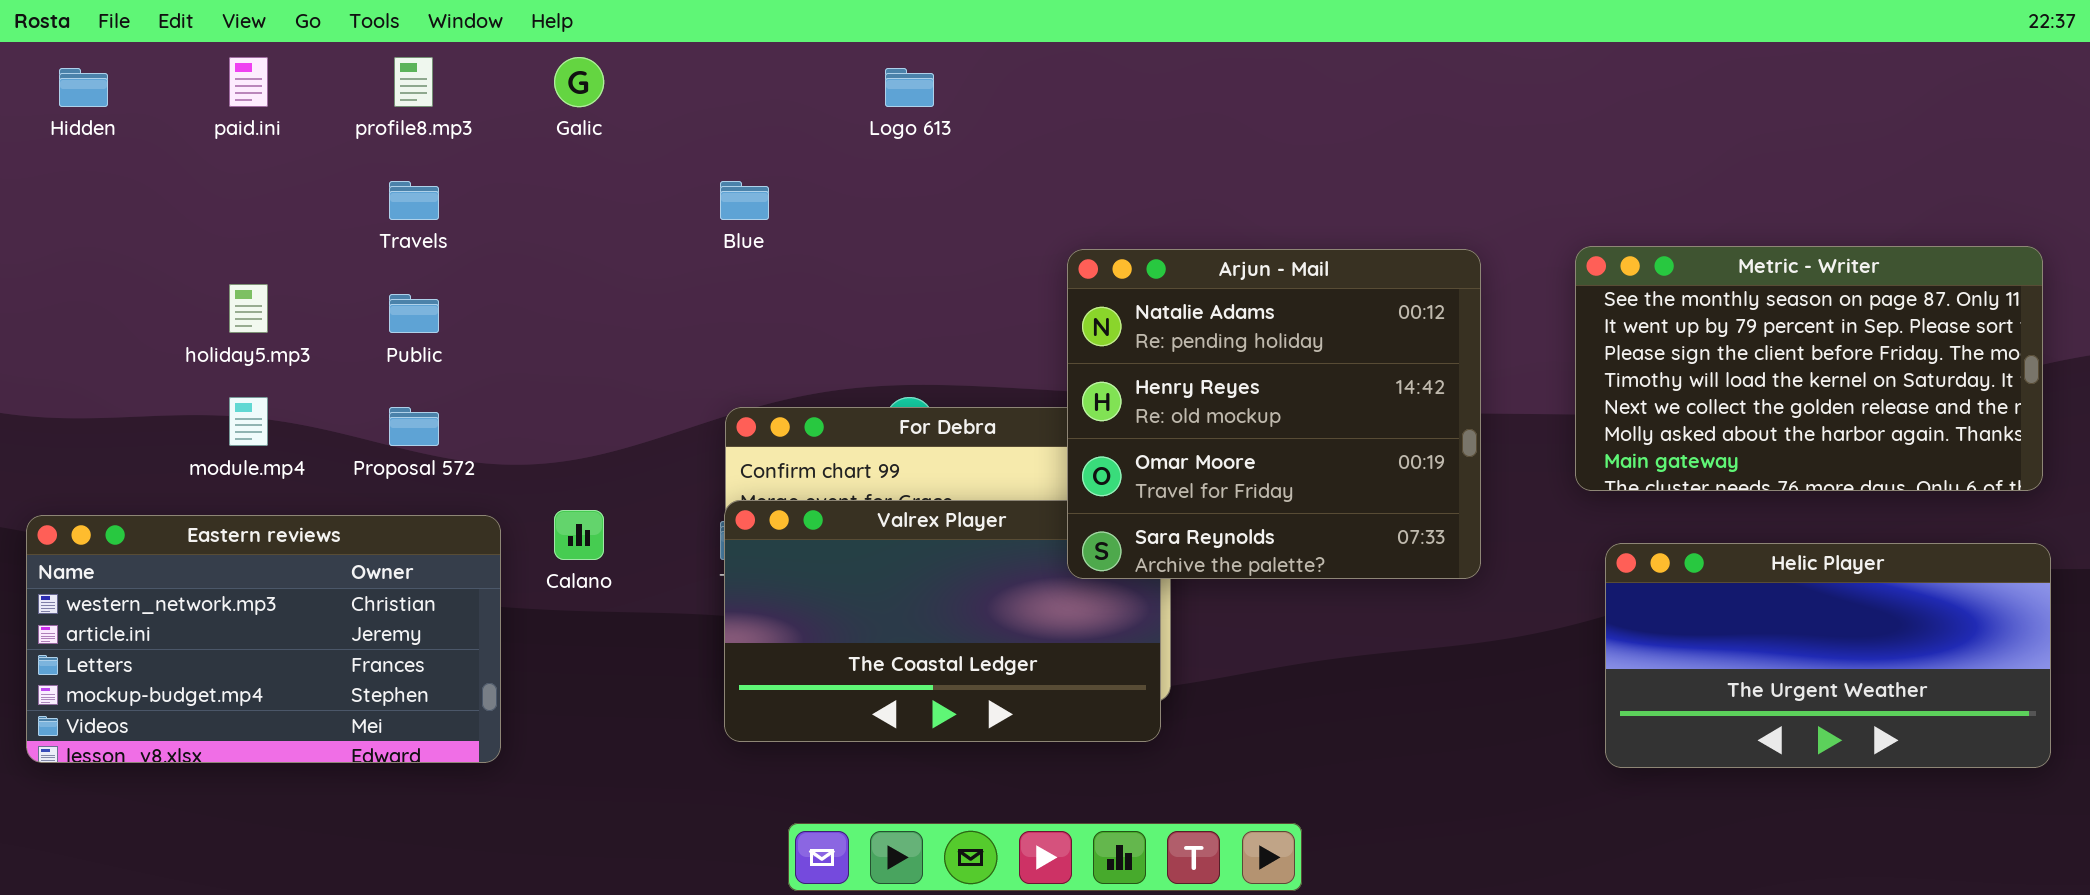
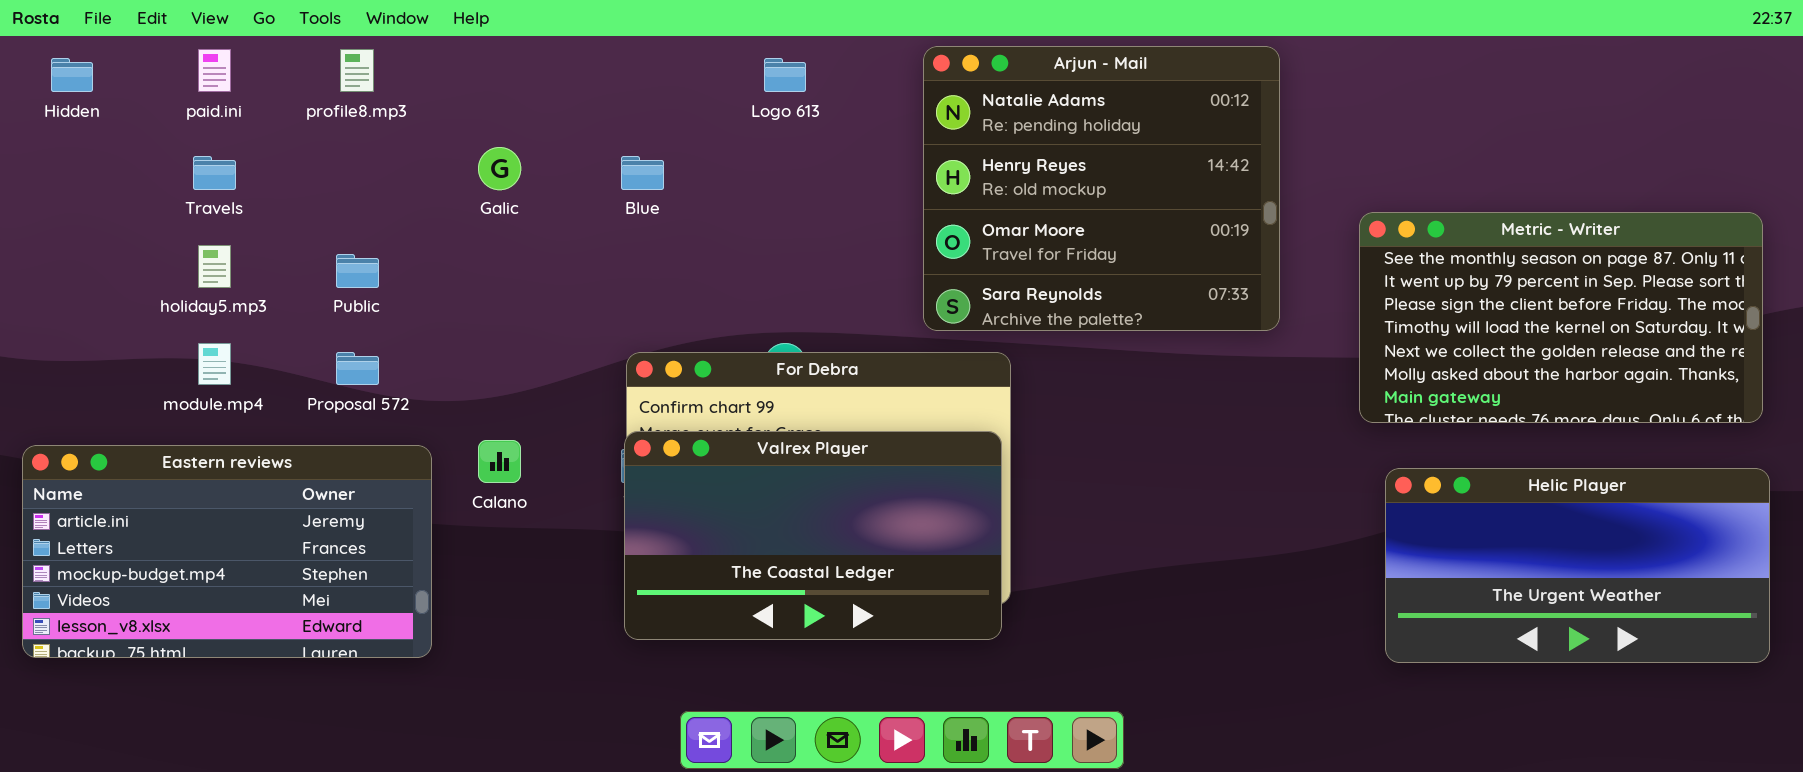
Galic: [554,57,604,107] -> [478,147,521,190], moved
Travels: [389,181,439,220] -> [193,156,236,190], moved
Arjun - Mail: [1067,249,1481,579] -> [923,46,1280,331], moved
Eastern reviews: [26,515,501,763] -> [22,445,432,658], scrolled down 1 row

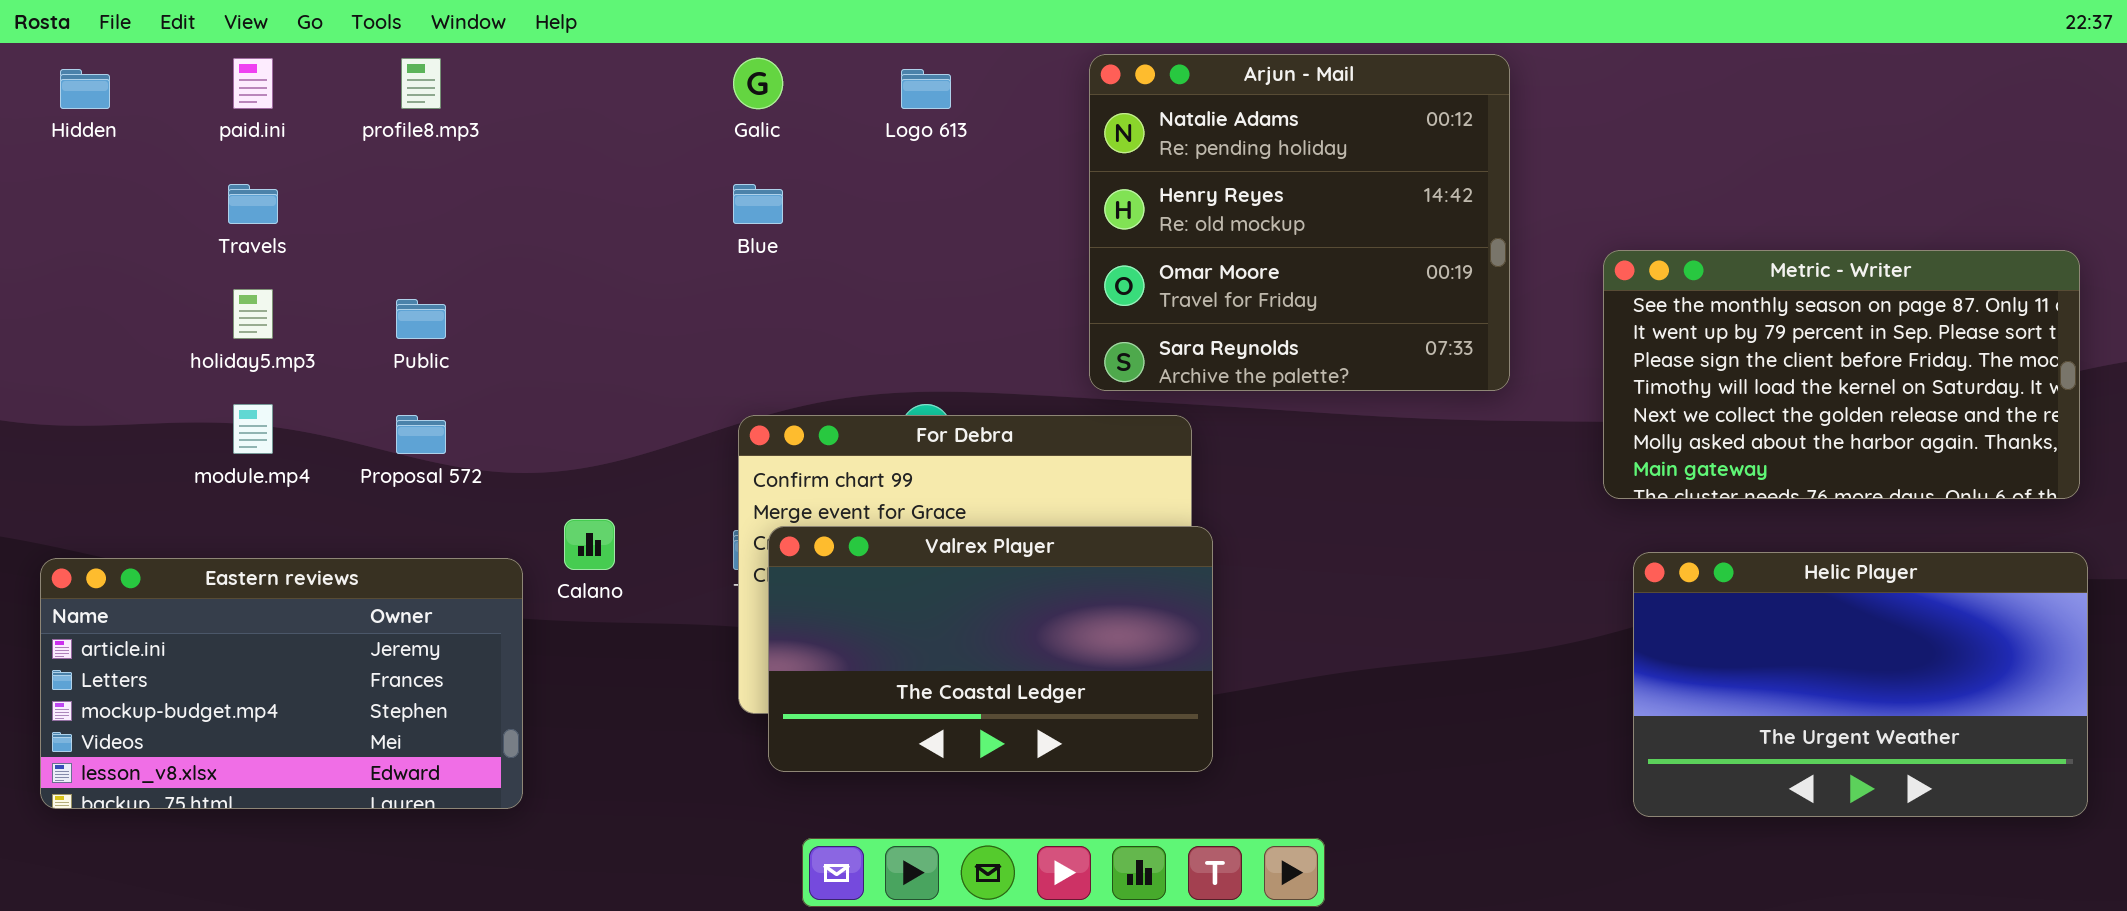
Galic: [478,147,521,190] -> [733,58,783,109], moved
Valrex Player: [624,431,1002,640] -> [768,526,1213,772], moved
Eastern reviews: [22,445,432,658] -> [40,558,523,809], moved
Helic Player: [1385,468,1770,663] -> [1633,552,2088,817], resized

